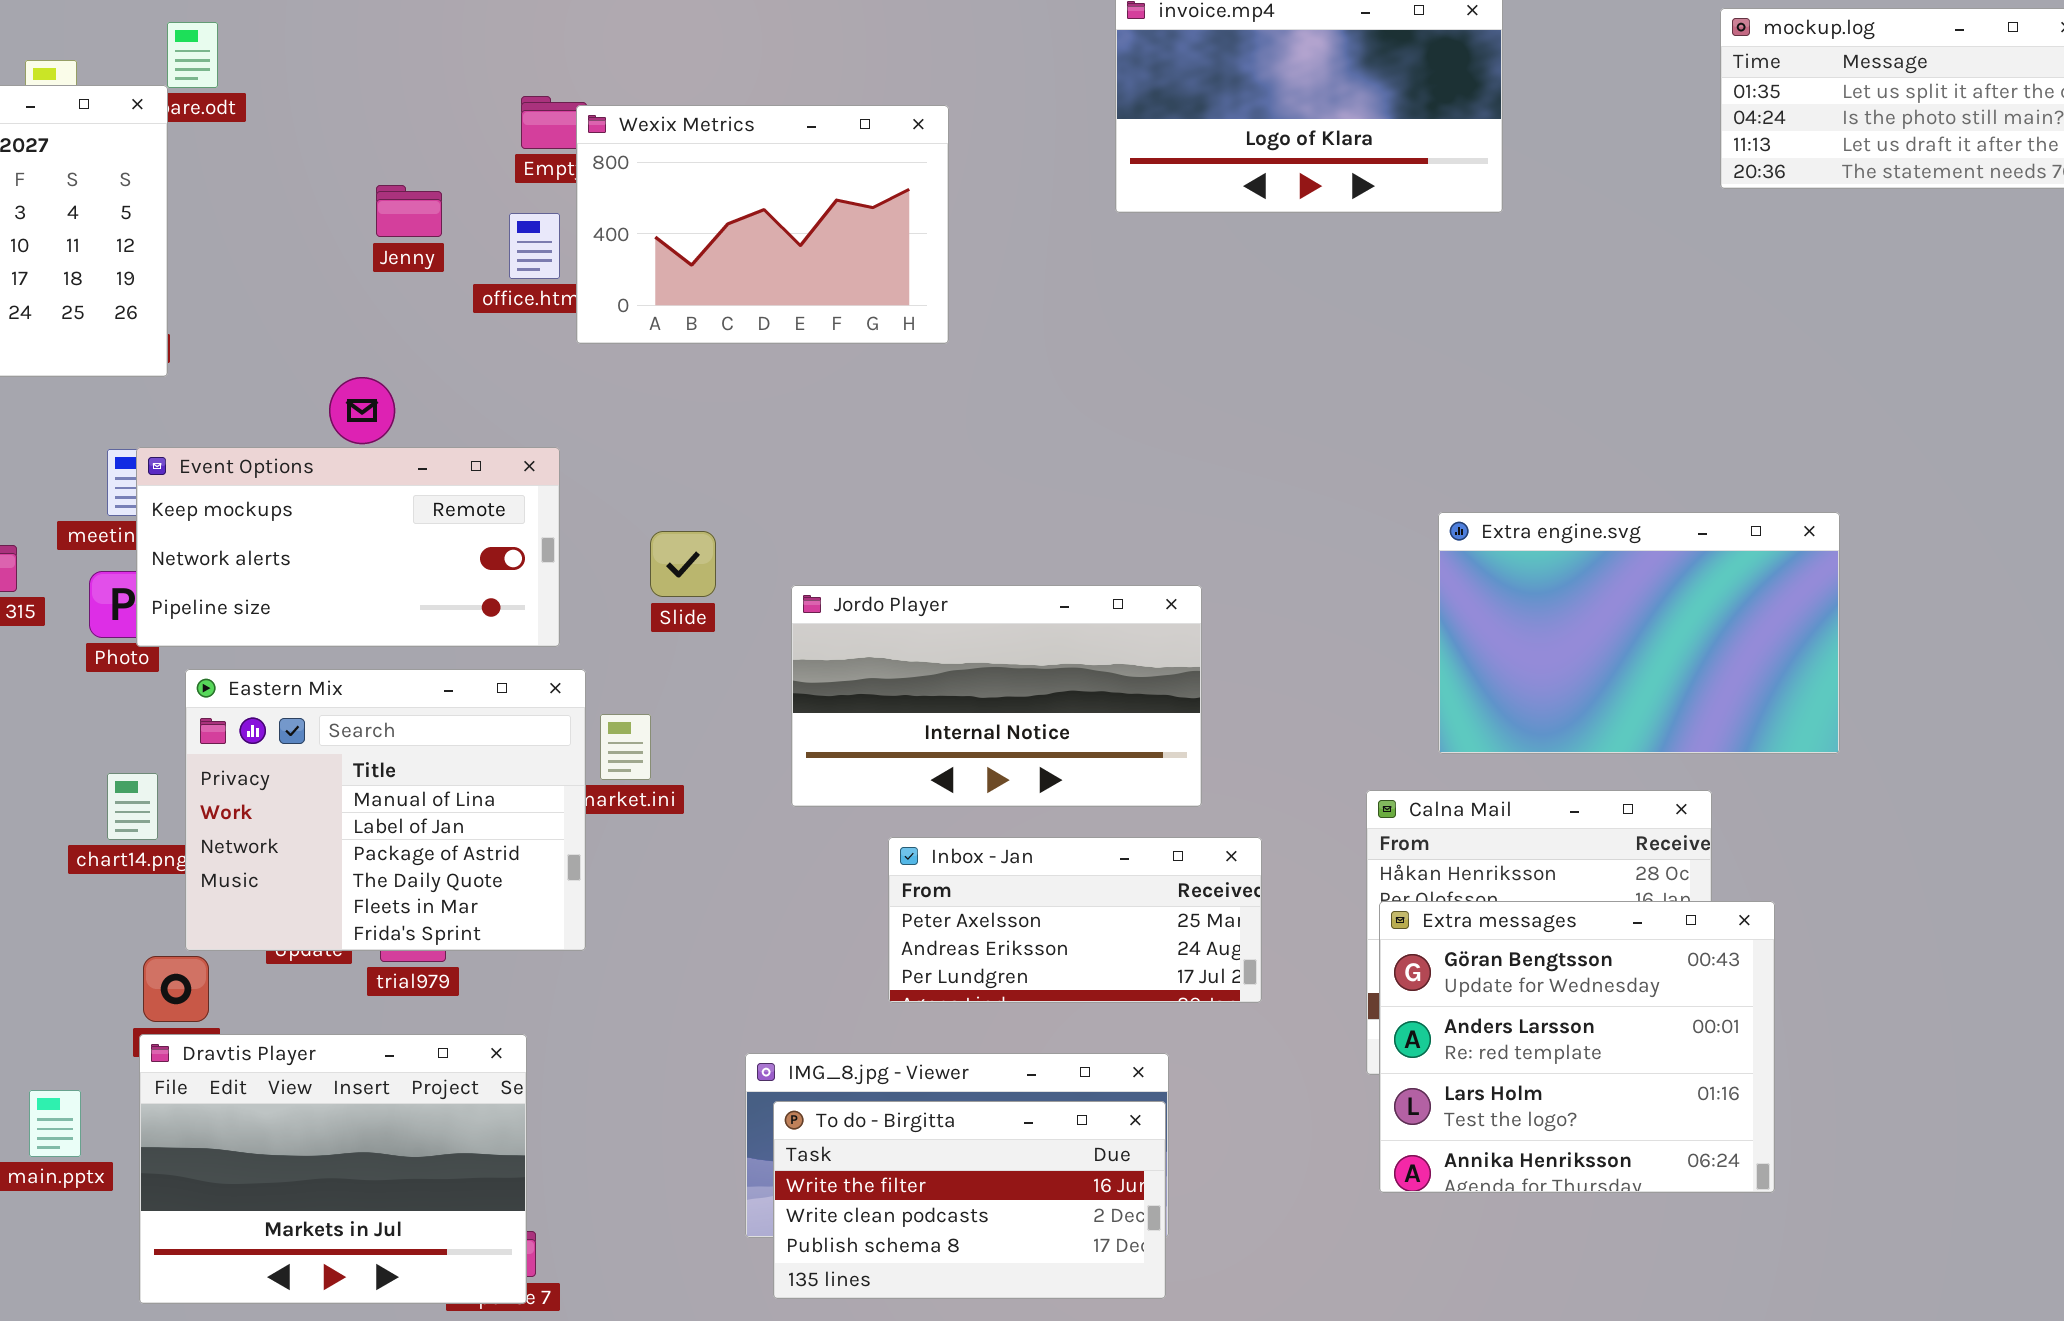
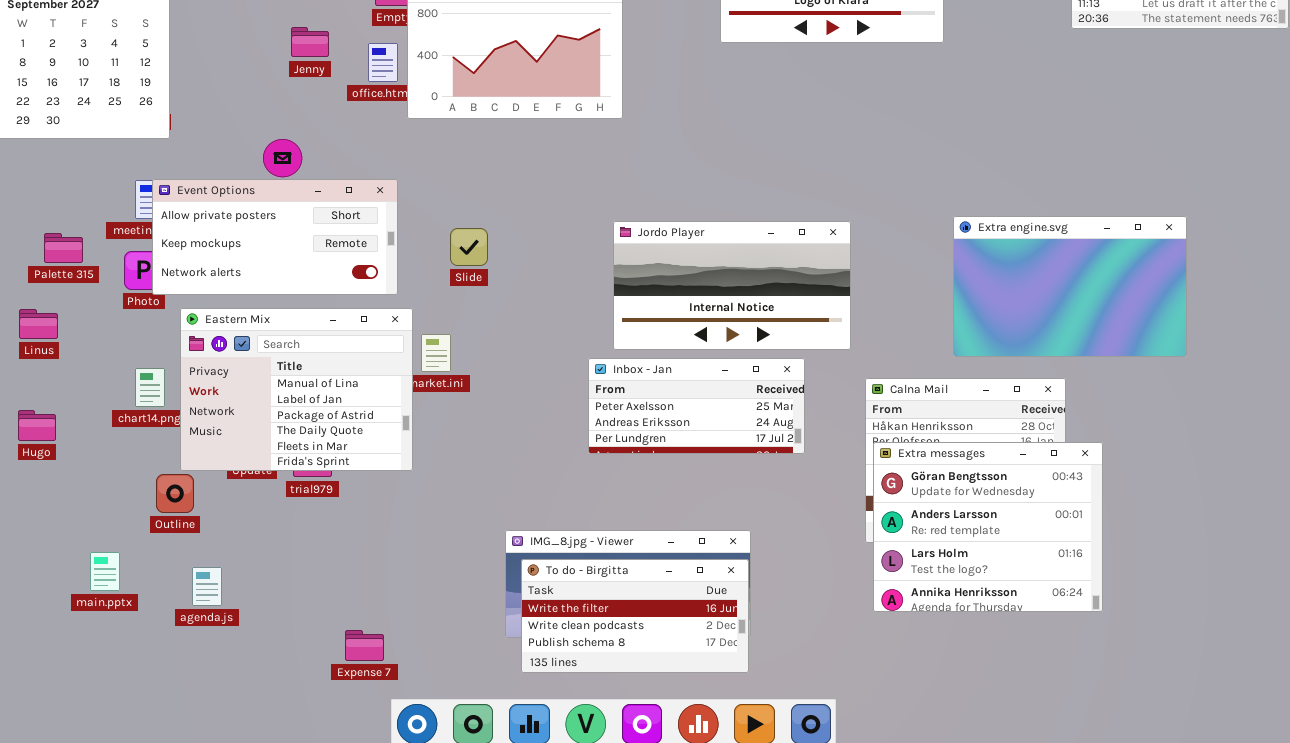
Event Options: [136,447,560,647] -> [152,179,398,295], scrolled up 1 row
Extra engine.svg: [1438,512,1840,754] -> [953,216,1187,357], moved
Jordo Player: [791,585,1202,807] -> [613,221,851,350], moved
Inbox - Jan: [888,837,1262,1003] -> [588,358,805,454], moved
Dravtis Player: [139,1034,527,1304] -> none, closed

